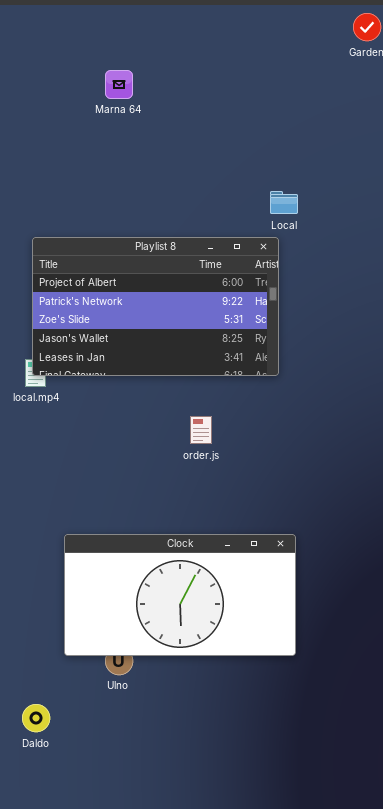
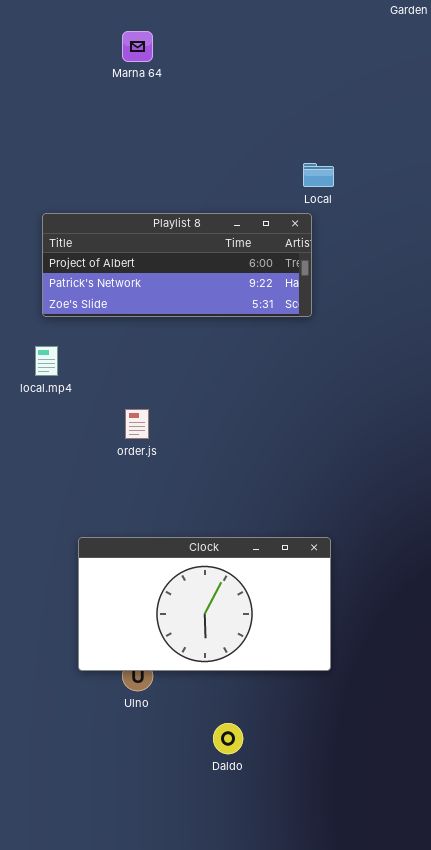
Playlist 8: [32,237,279,376] -> [42,213,312,317], resized
order.js: [190,416,212,444] -> [125,409,149,439], moved
Daldo: [22,704,50,732] -> [213,723,243,754], moved

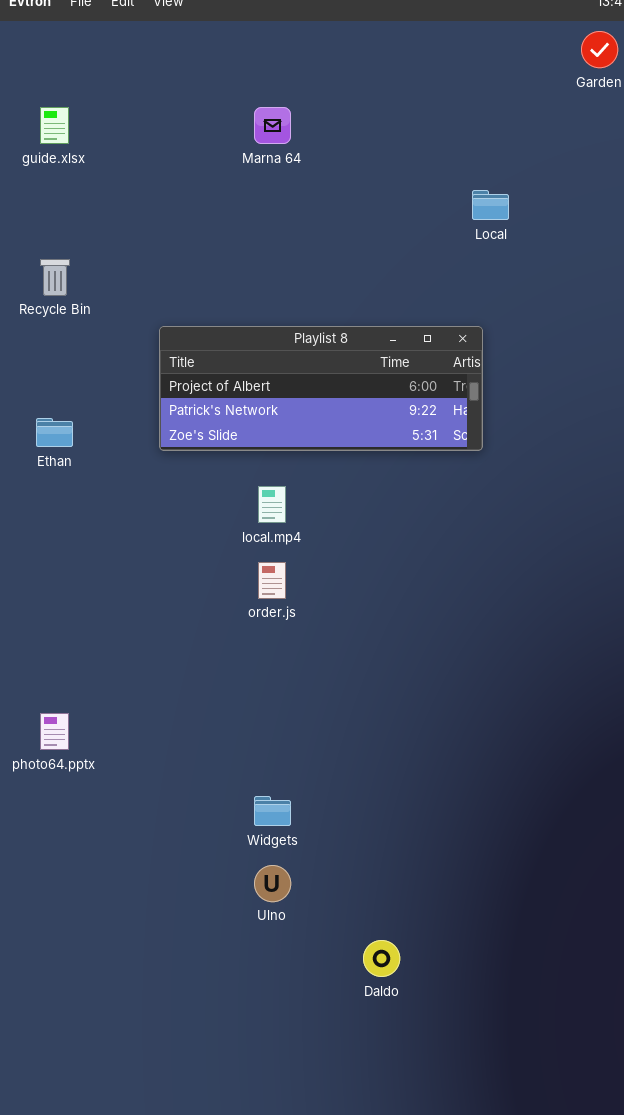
Local: [303,163,334,187] -> [472,190,509,220], moved
local.mp4: [35,346,58,376] -> [258,486,286,523], moved
Clock: [78,537,331,671] -> none, closed

